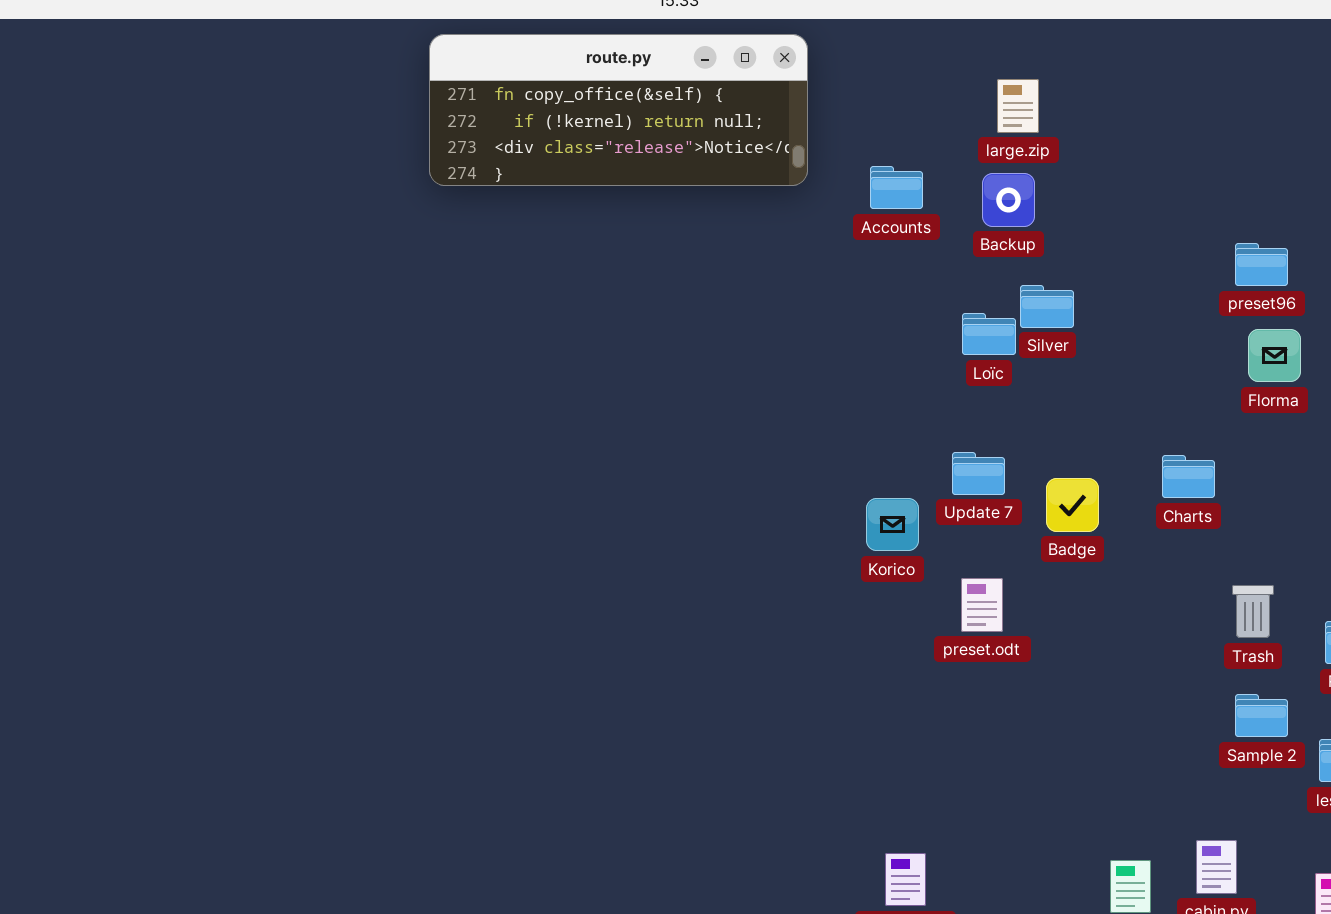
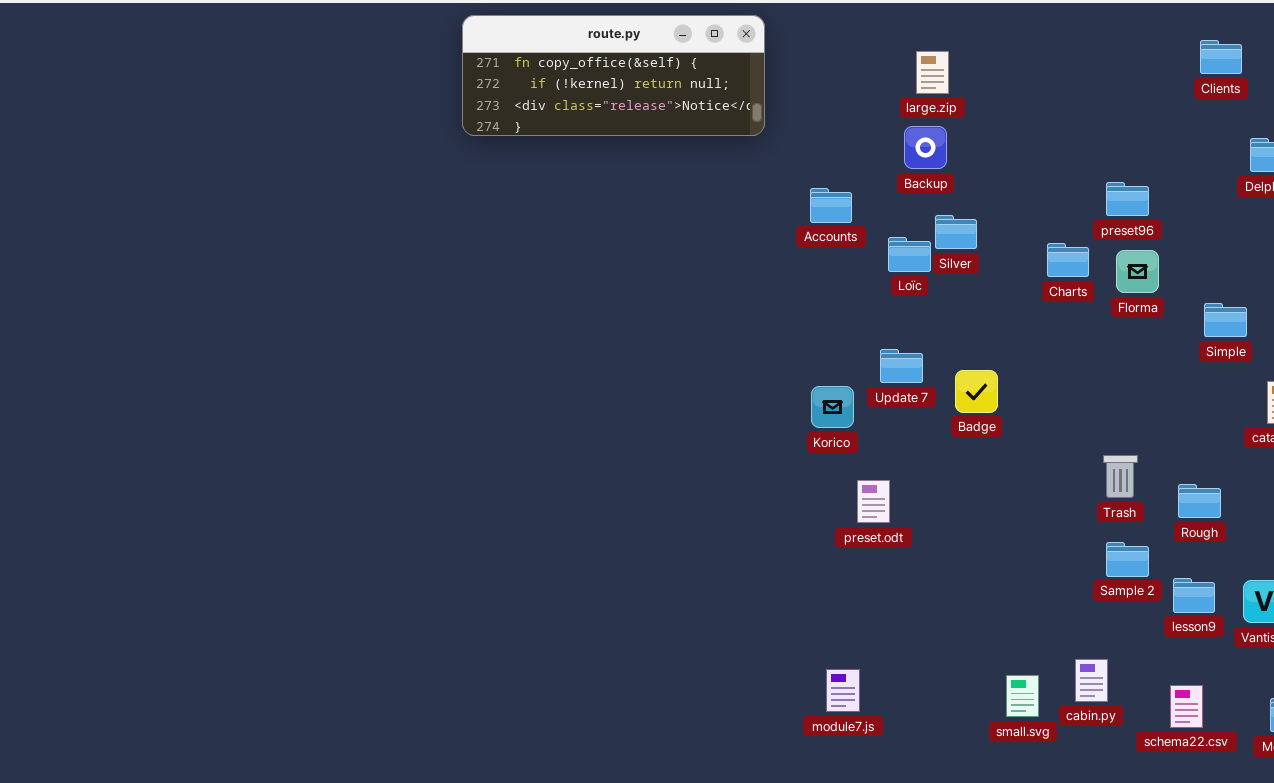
Accounts: [870,166,923,209] -> [810,188,852,223], moved
Charts: [1162,455,1215,498] -> [1047,243,1089,277], moved
preset.odt: [961,578,1003,632] -> [857,480,890,523], moved

